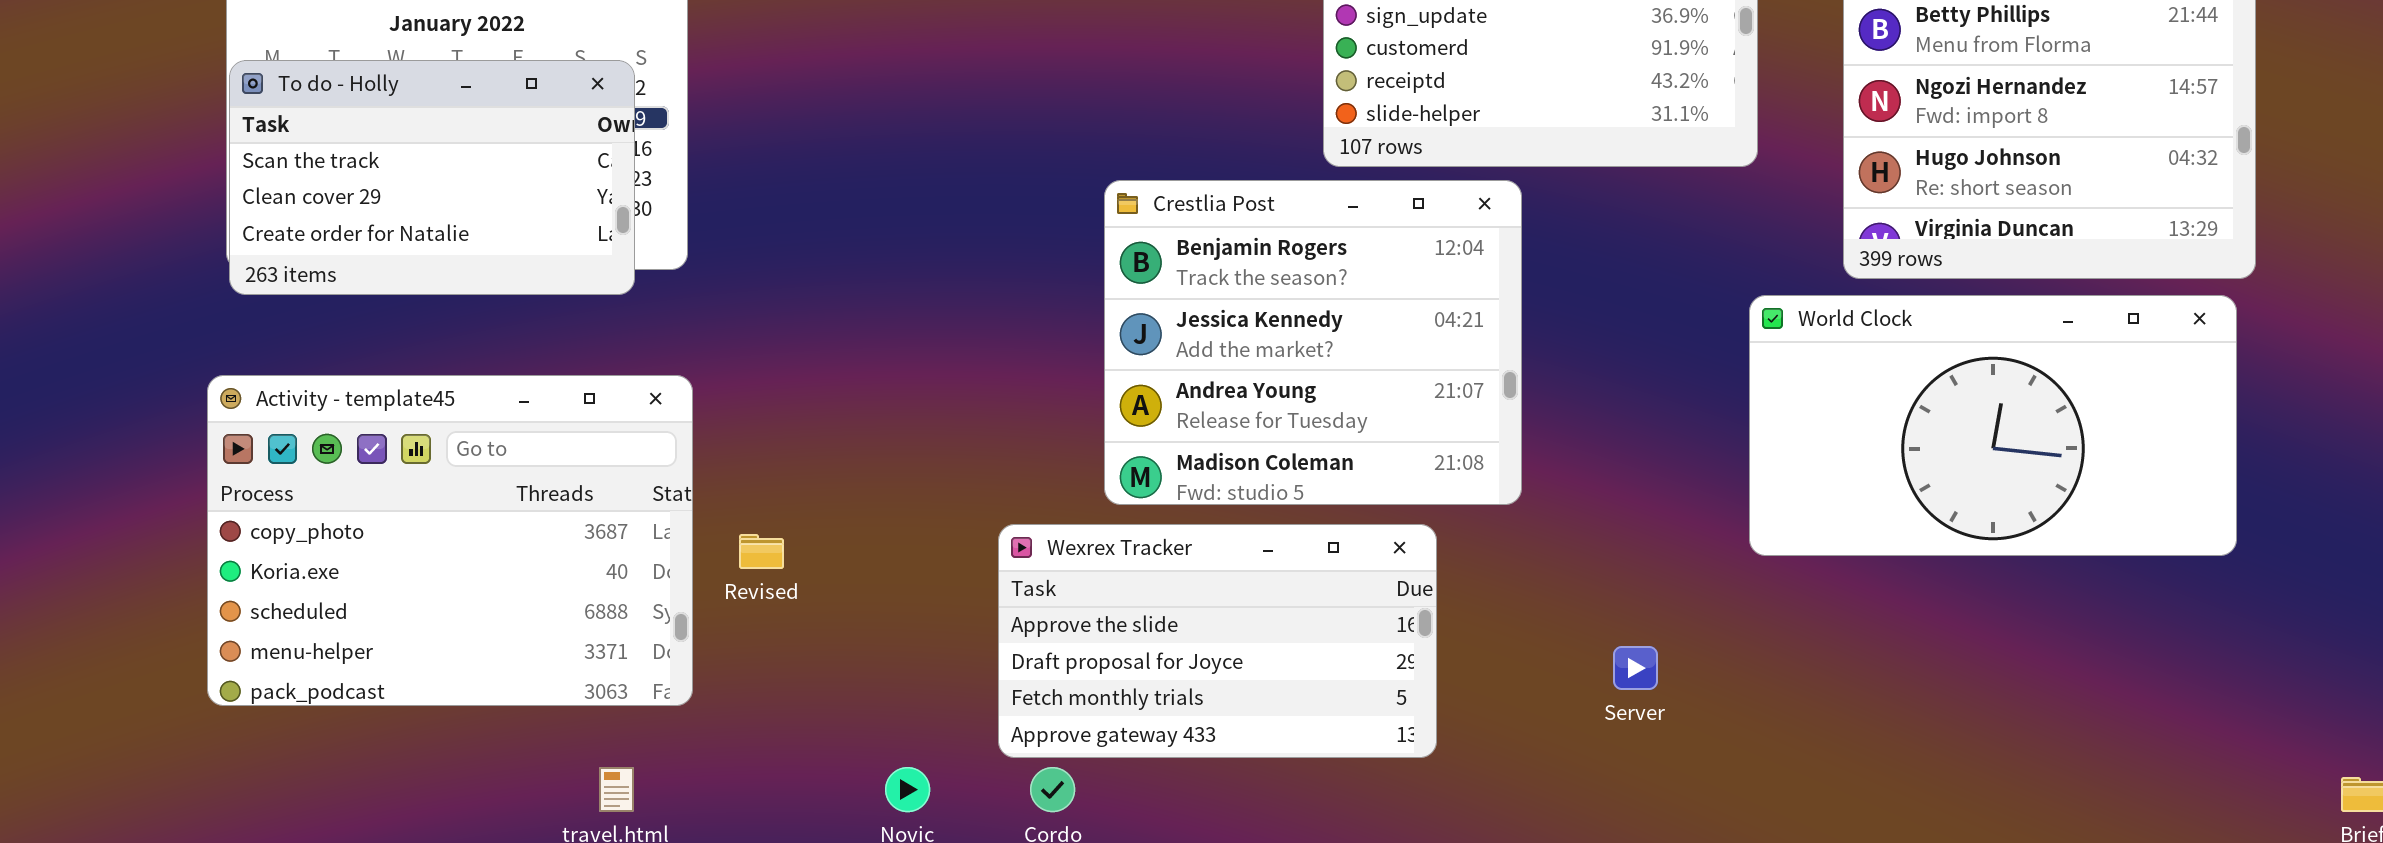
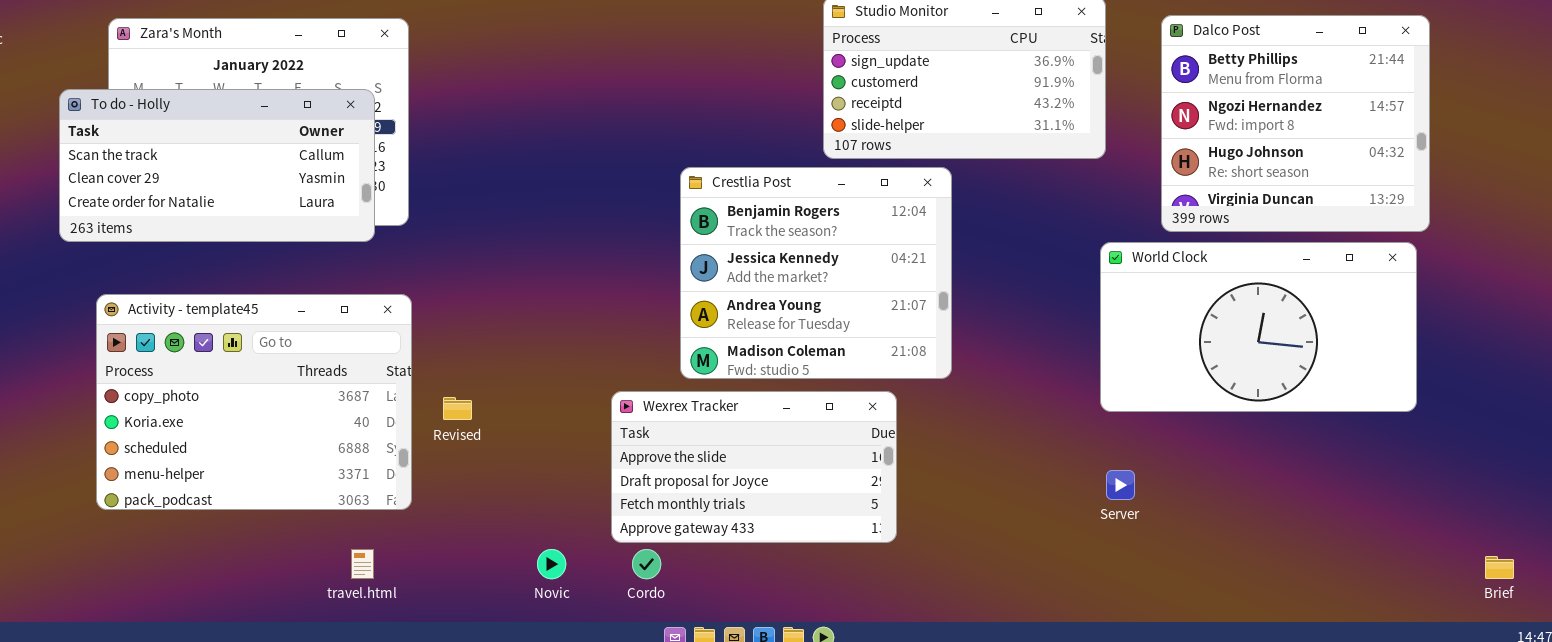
To do - Holly: [229,60,635,295] -> [59,89,375,242], resized
Server: [1613,646,1658,690] -> [1106,470,1135,500], moved

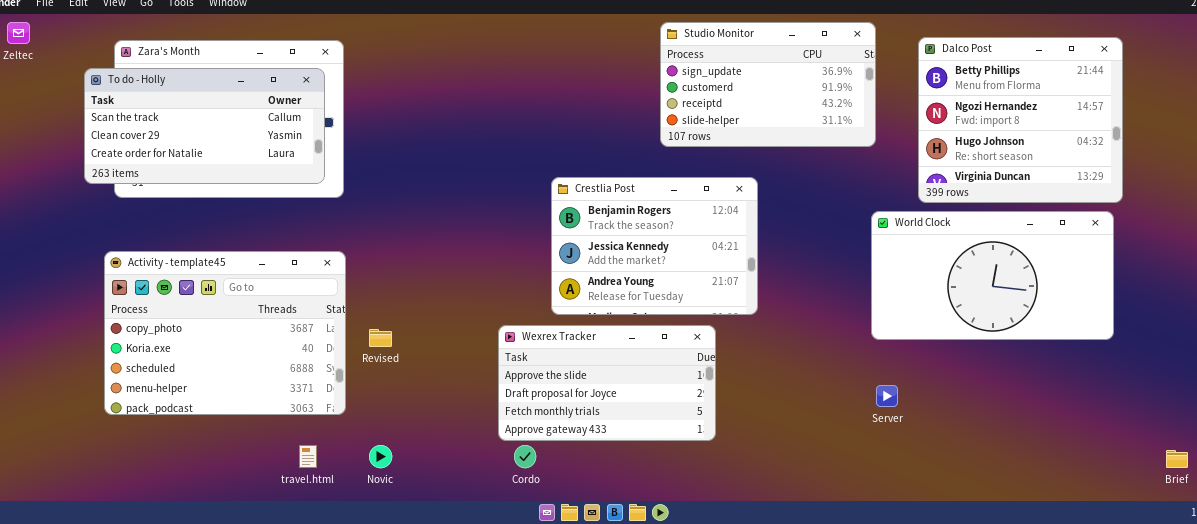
To do - Holly: [59,89,375,242] -> [84,68,325,184], moved
Crestlia Post: [680,167,952,379] -> [551,177,758,315], resized
Novic: [537,549,566,579] -> [369,445,392,468], moved

